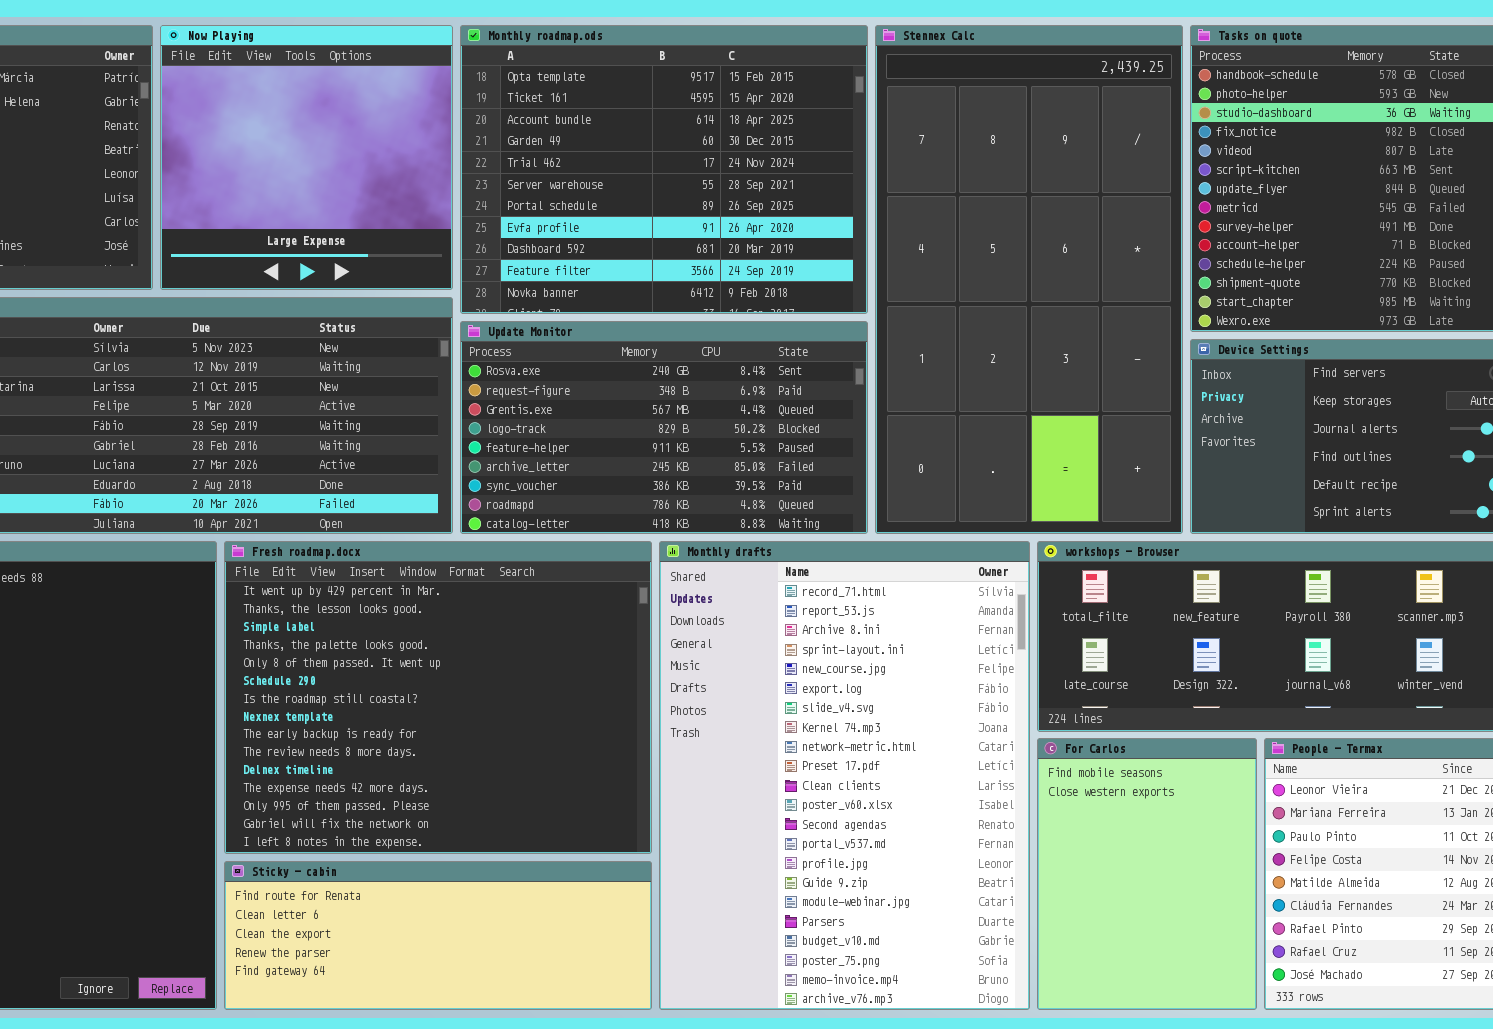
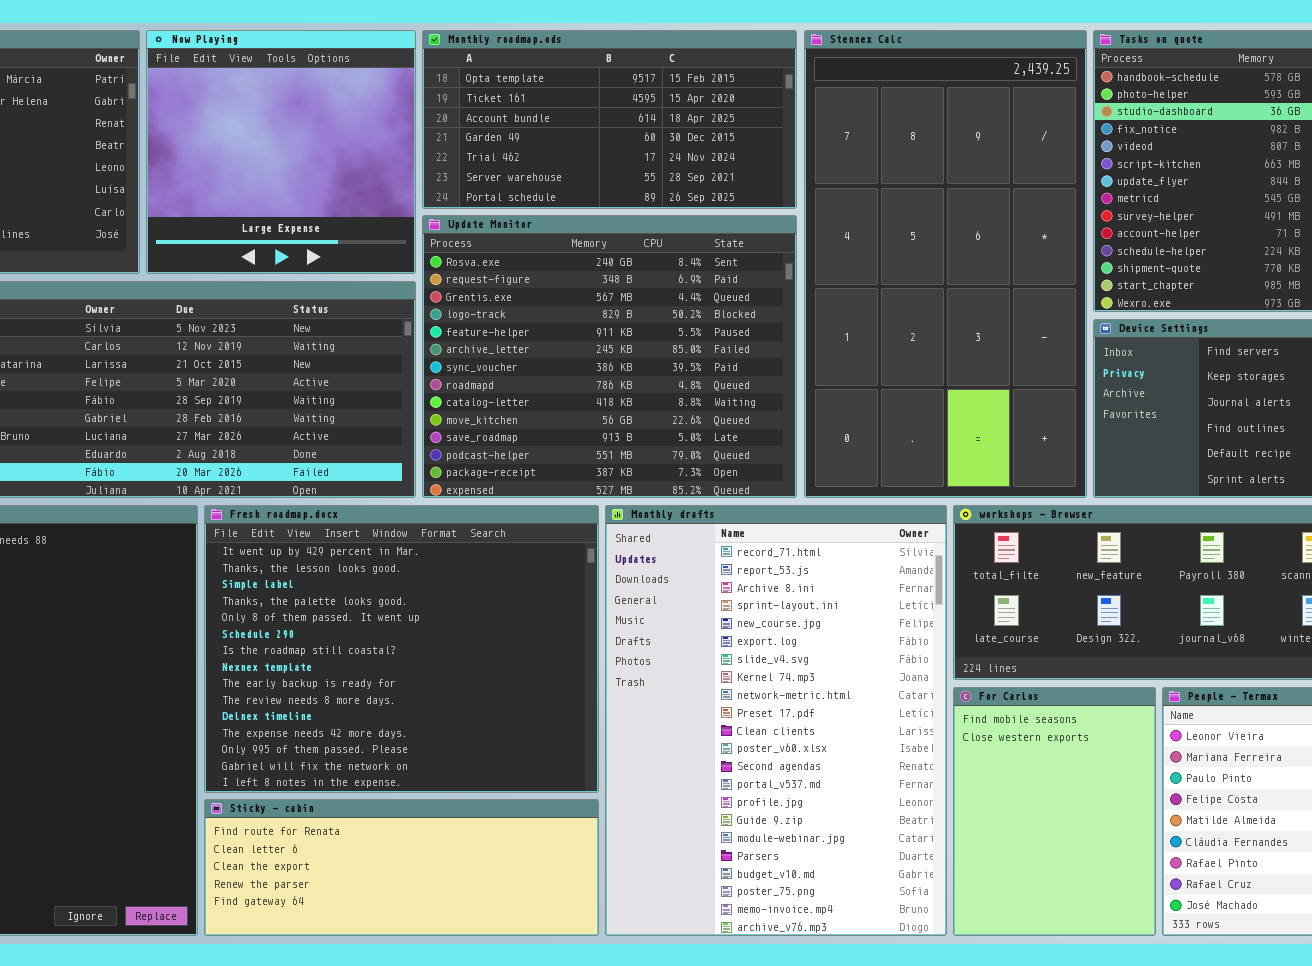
Monthly roadmap.ods: [460,25,868,314] -> [422,30,797,209], resized
Update Monitor: [460,321,868,534] -> [422,215,797,498], resized

